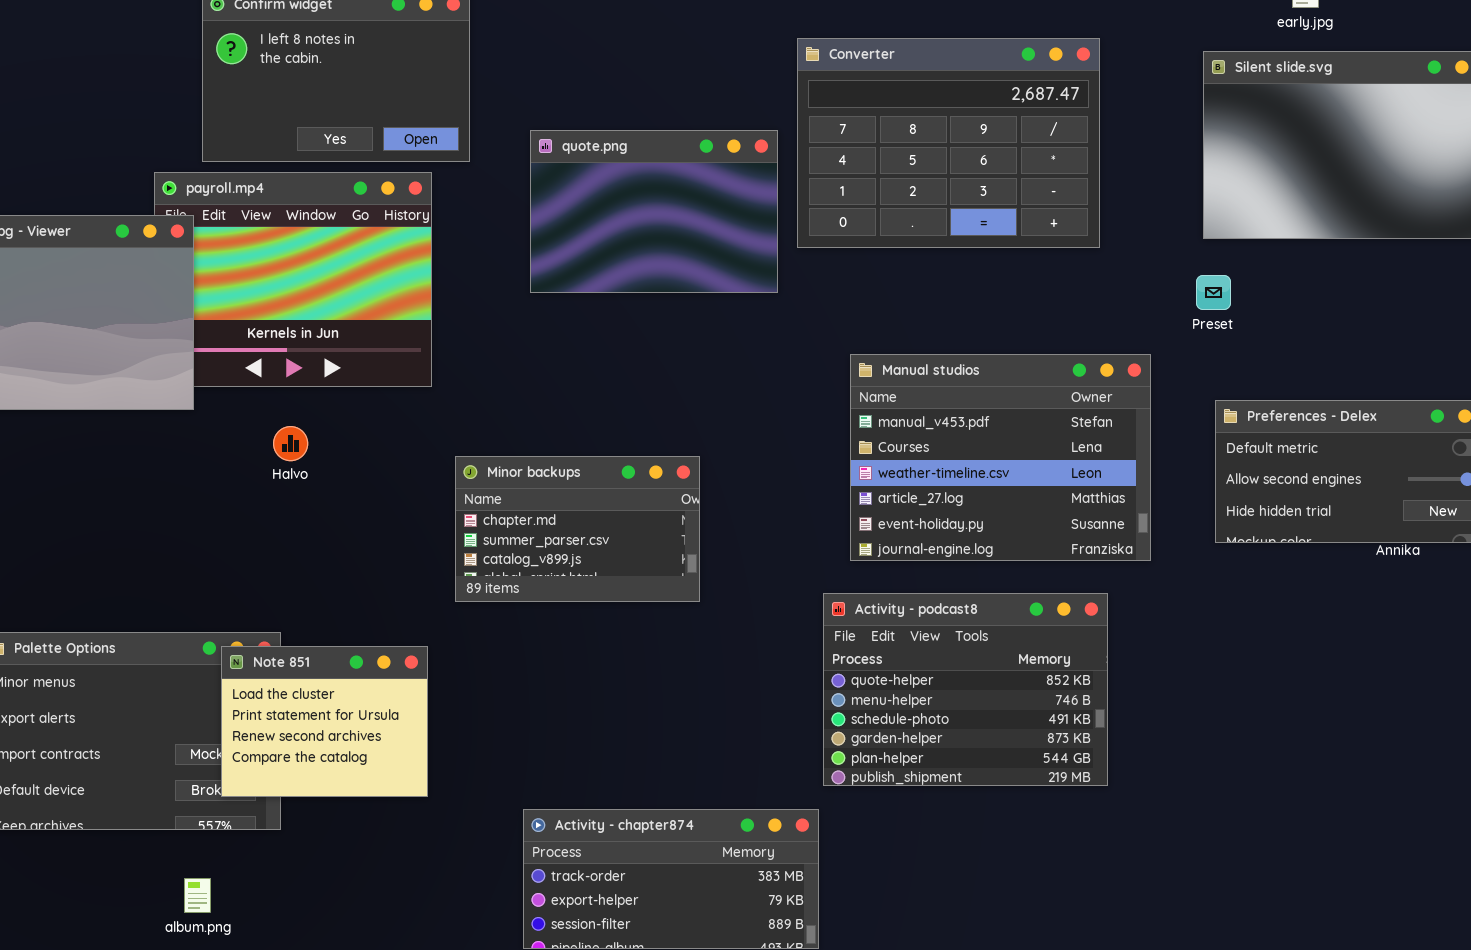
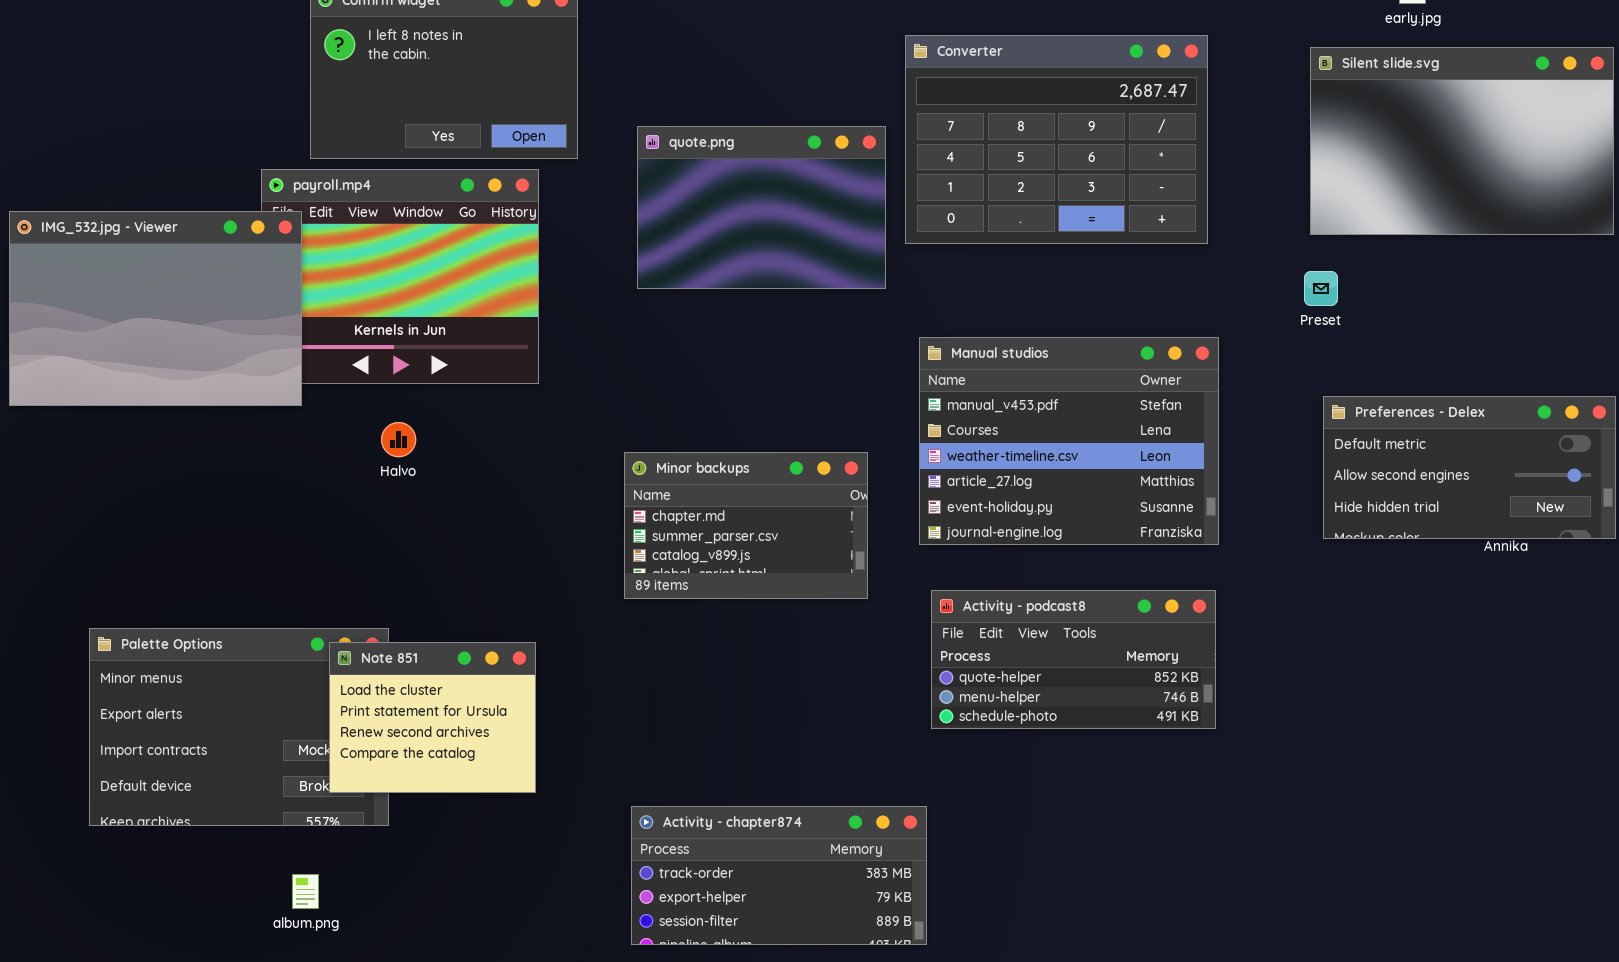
Manual studios: [850,354,1151,561] -> [919,337,1219,545], moved
Minor backups: [455,456,700,602] -> [624,452,868,599], moved
Activity - podcast8: [823,593,1108,786] -> [931,590,1216,729], resized

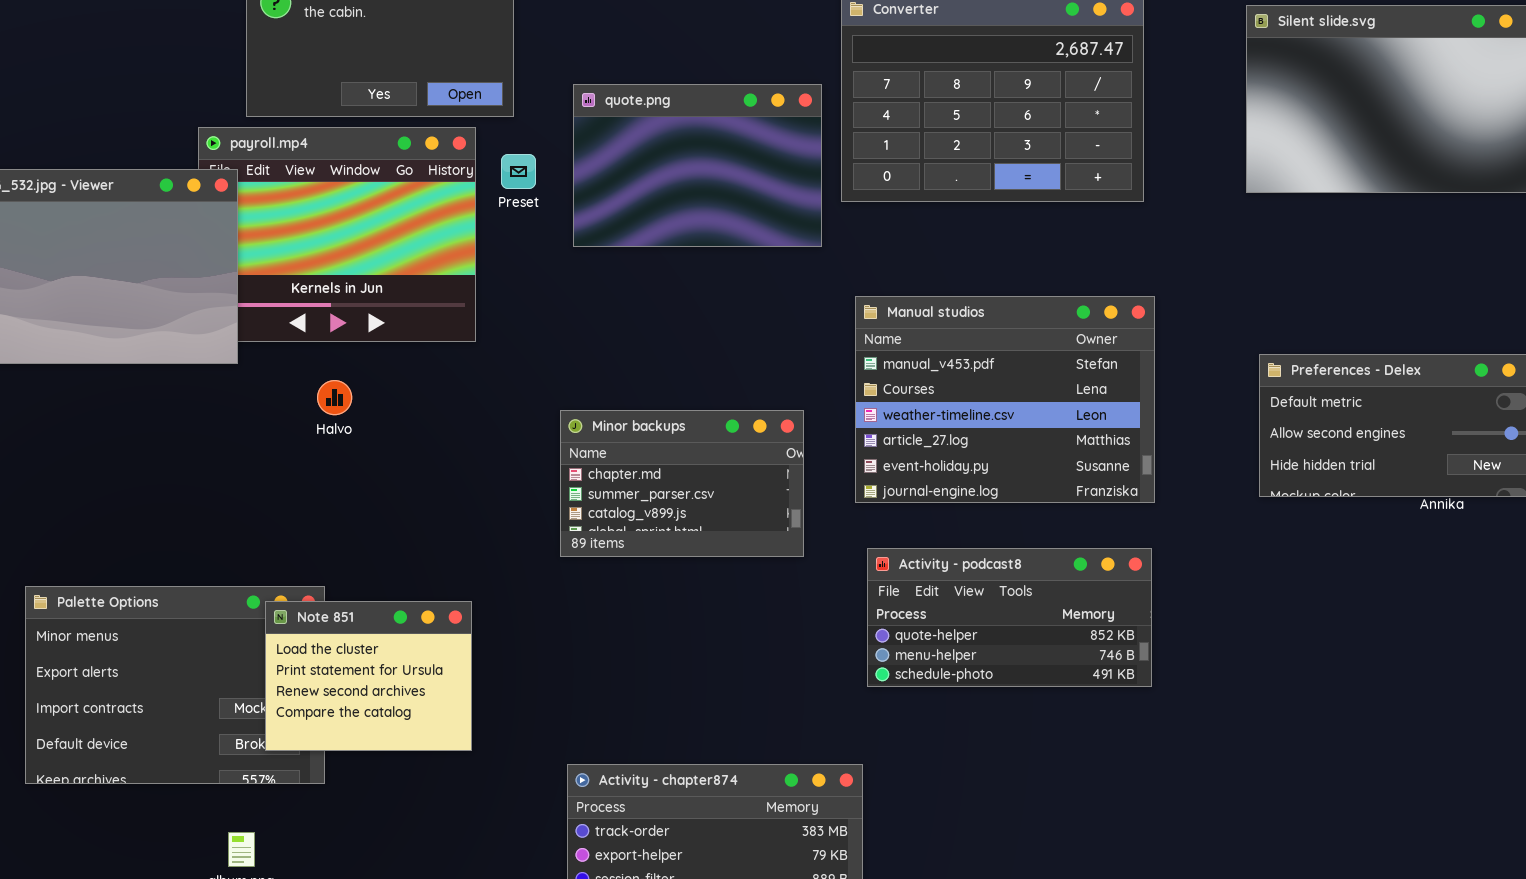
Preset: [1304,271,1338,306] -> [501,154,536,189], moved

